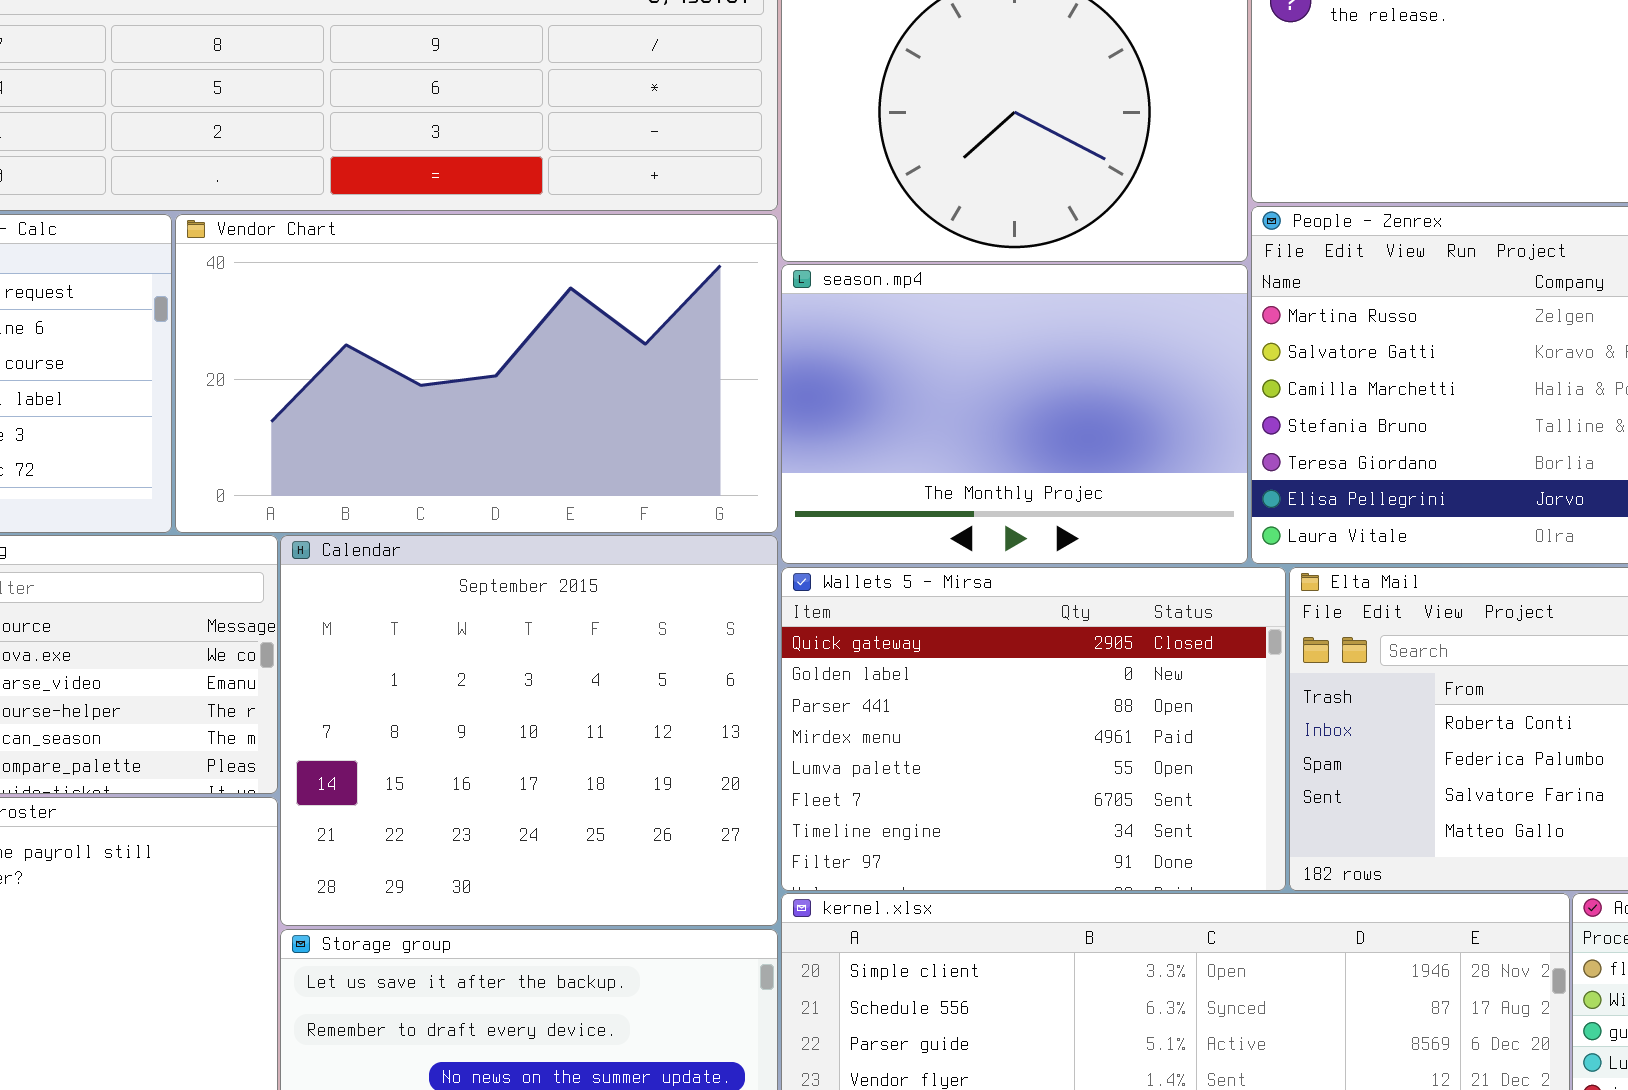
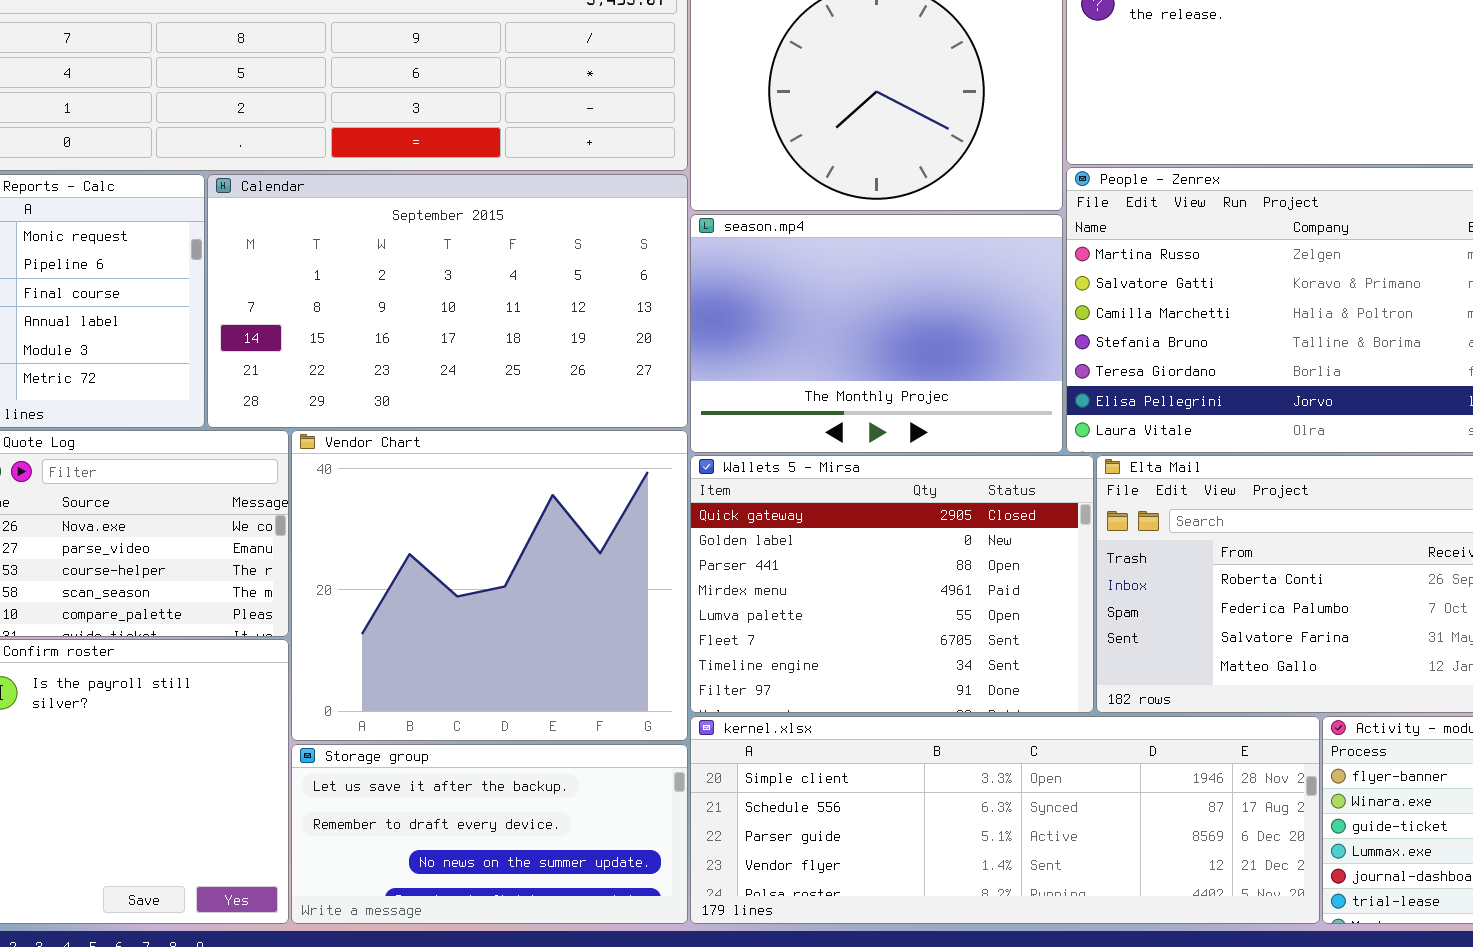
Vendor Chart: [175,214,778,533] -> [291,430,688,741], moved, resized
Calendar: [280,535,778,926] -> [207,174,688,428], moved, resized

